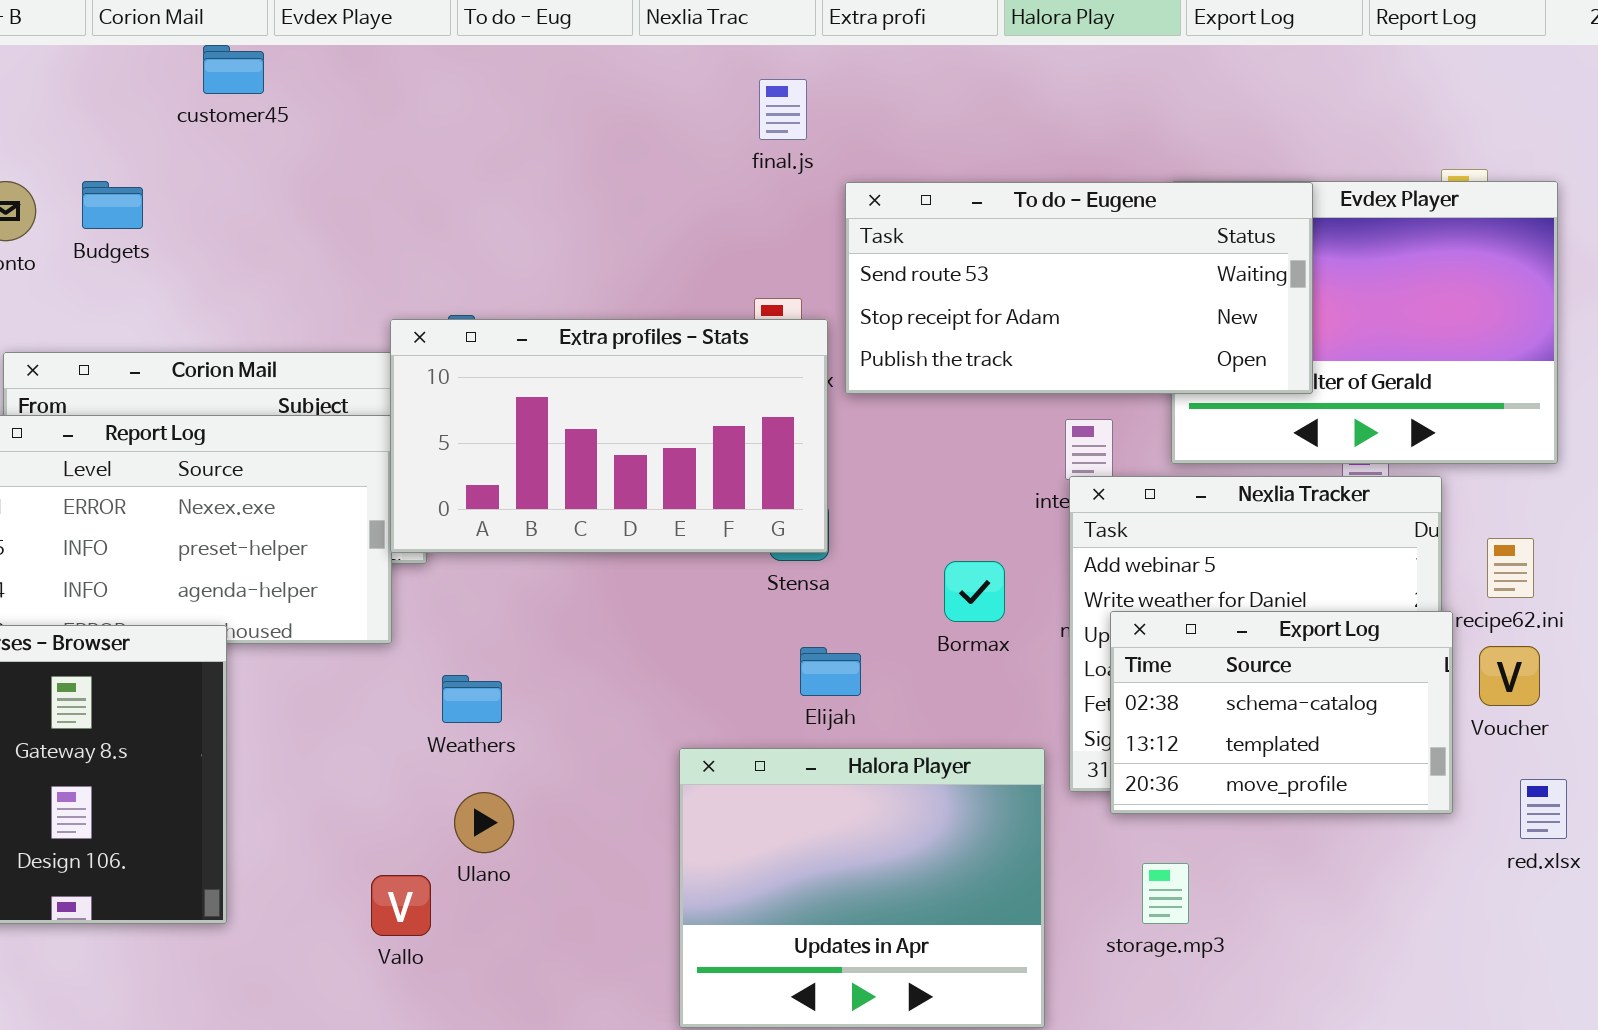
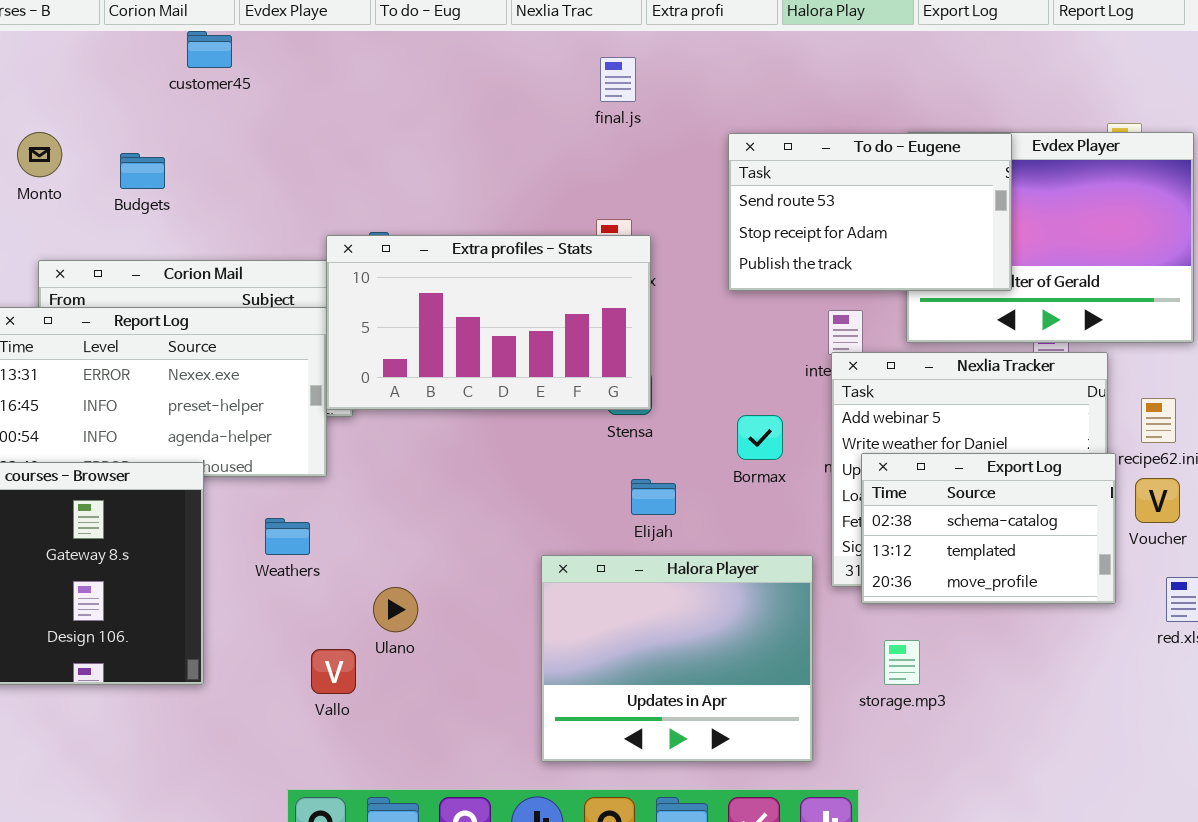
Budgets: [82,181,143,229] -> [120,153,165,189], moved
To do - Eugene: [845,182,1313,394] -> [728,133,1012,291], resized
Weathers: [442,675,502,723] -> [265,518,310,555], moved

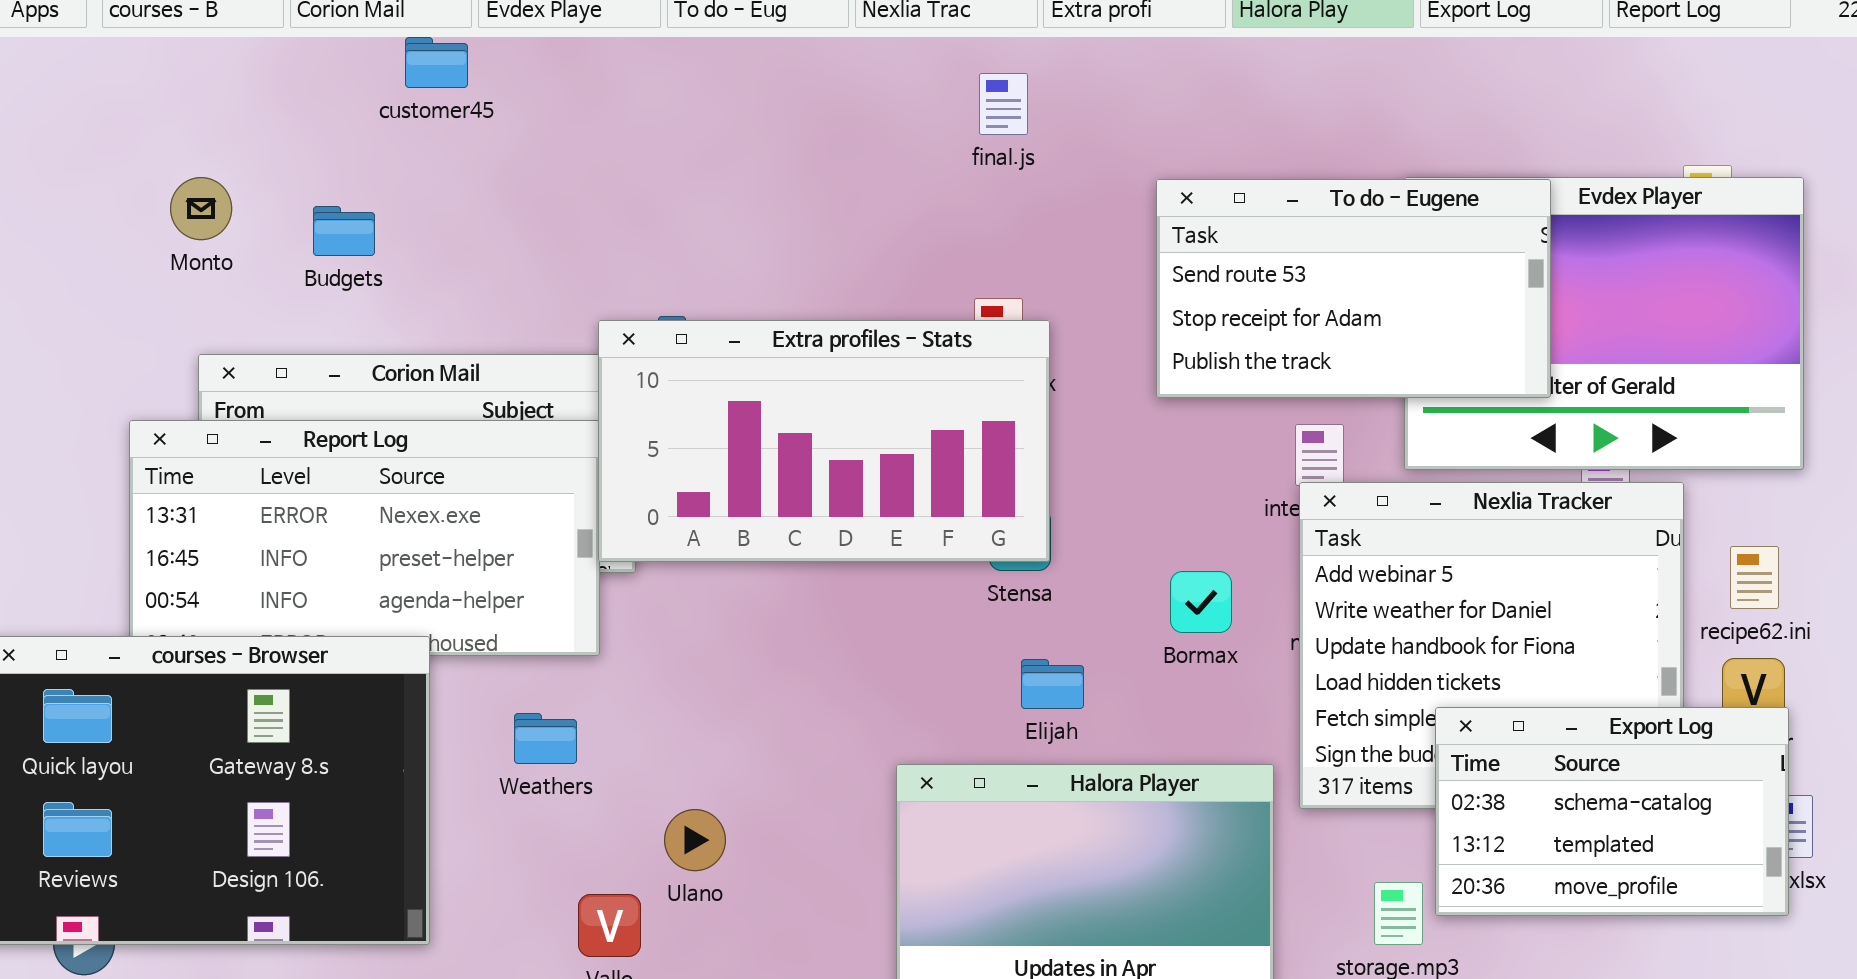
Export Log: [861,453,1116,604] -> [1435,707,1789,916], moved

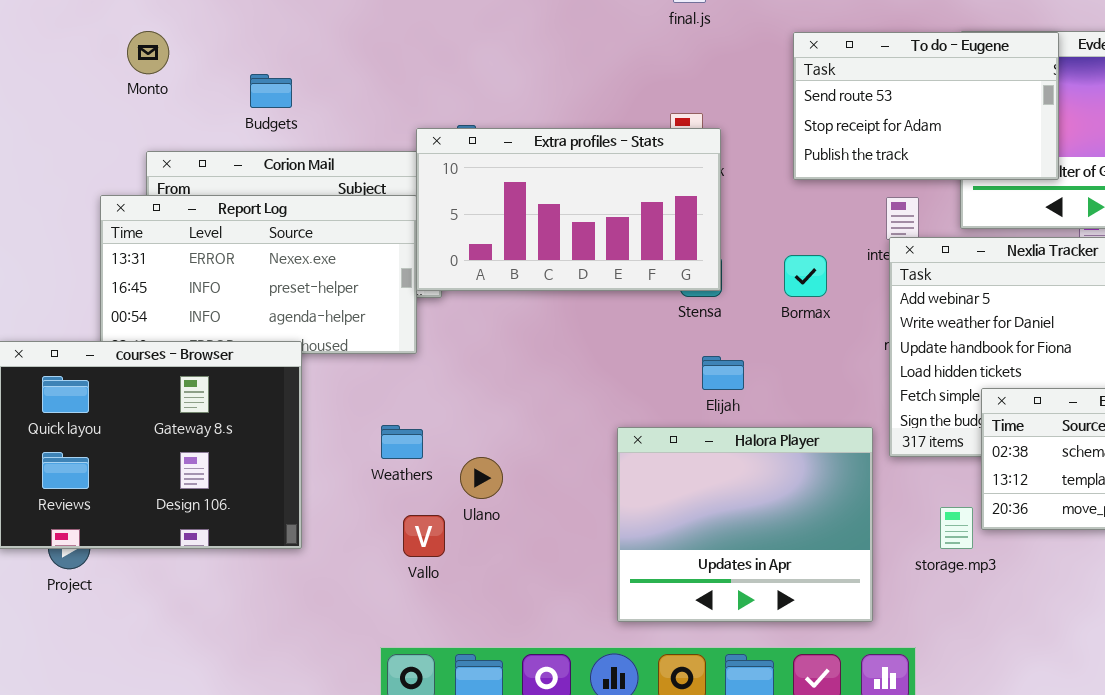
Budgets: [313,206,375,256] -> [250,74,292,108], moved
Bormax: [1170,571,1232,633] -> [784,255,827,297], moved
Weathers: [514,713,577,764] -> [381,425,423,459], moved

